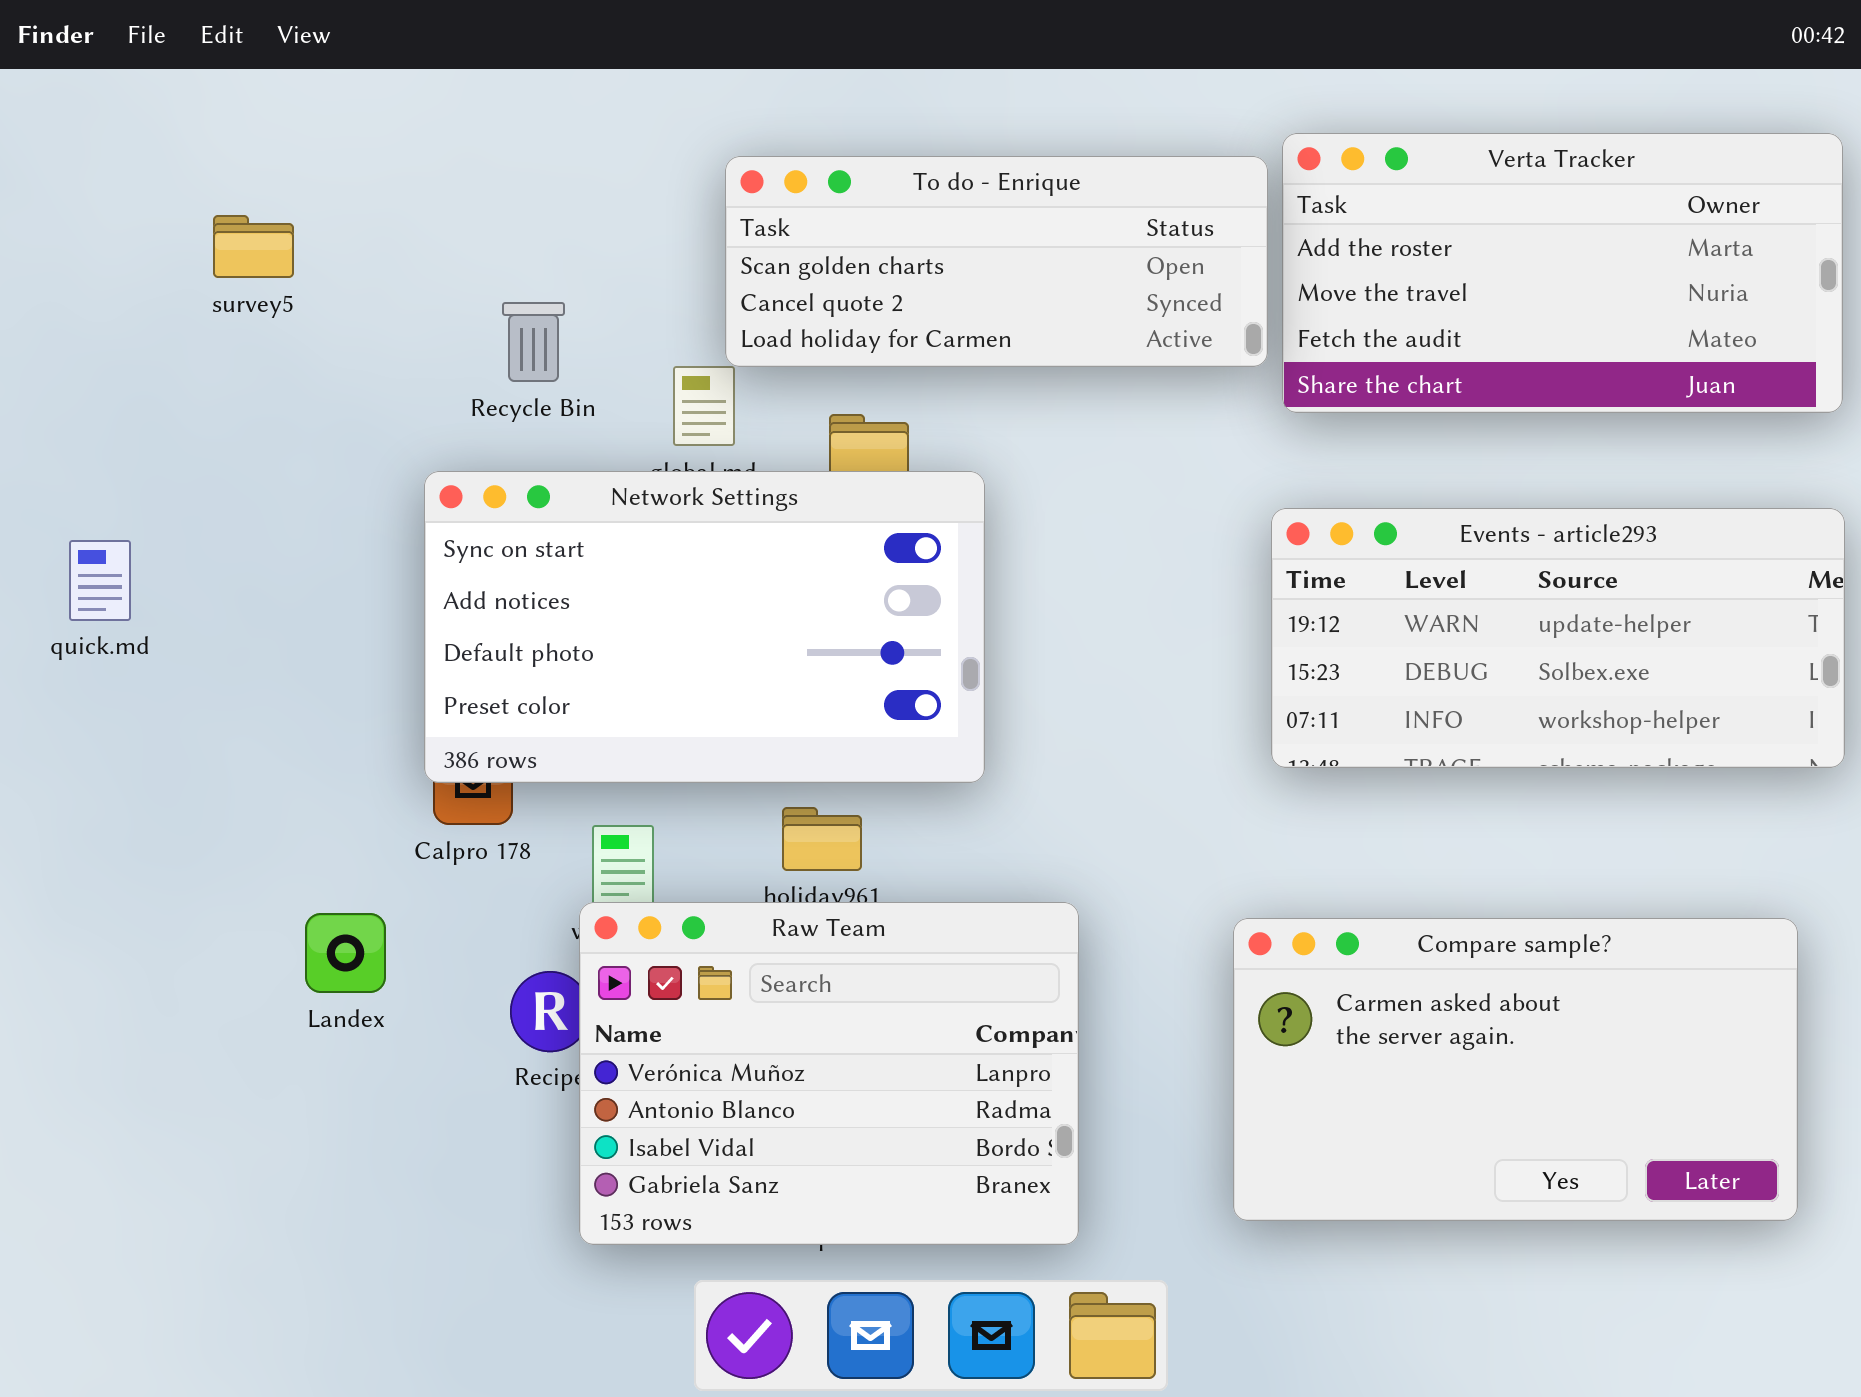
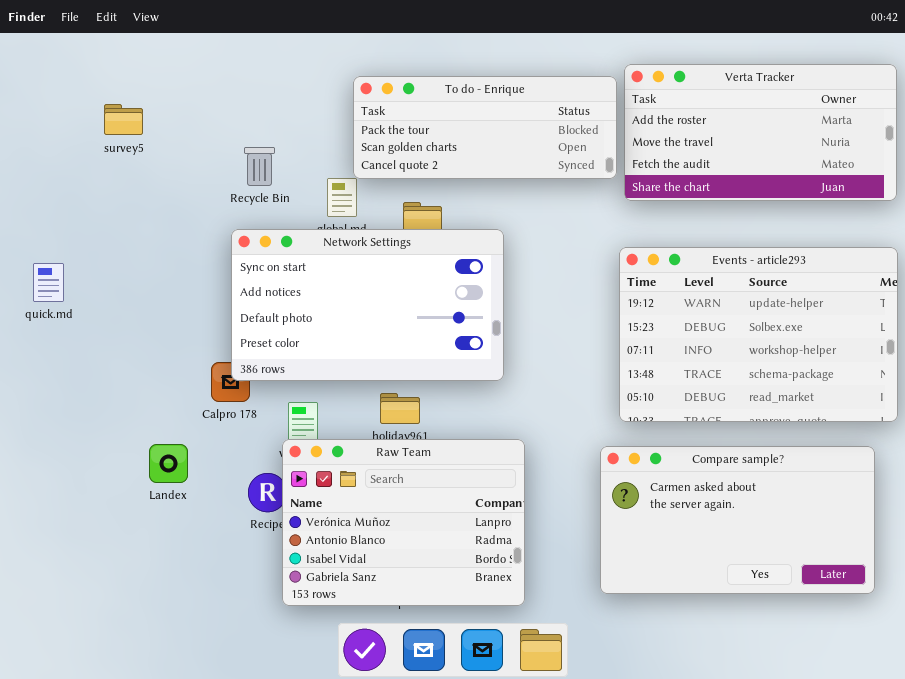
To do - Enrique: [725,156,1268,367] -> [353,76,617,179], scrolled up 1 row
Network Settings: [424,471,985,783] -> [231,229,504,381], moved
Events - article293: [1271,508,1845,768] -> [619,247,898,422], resized

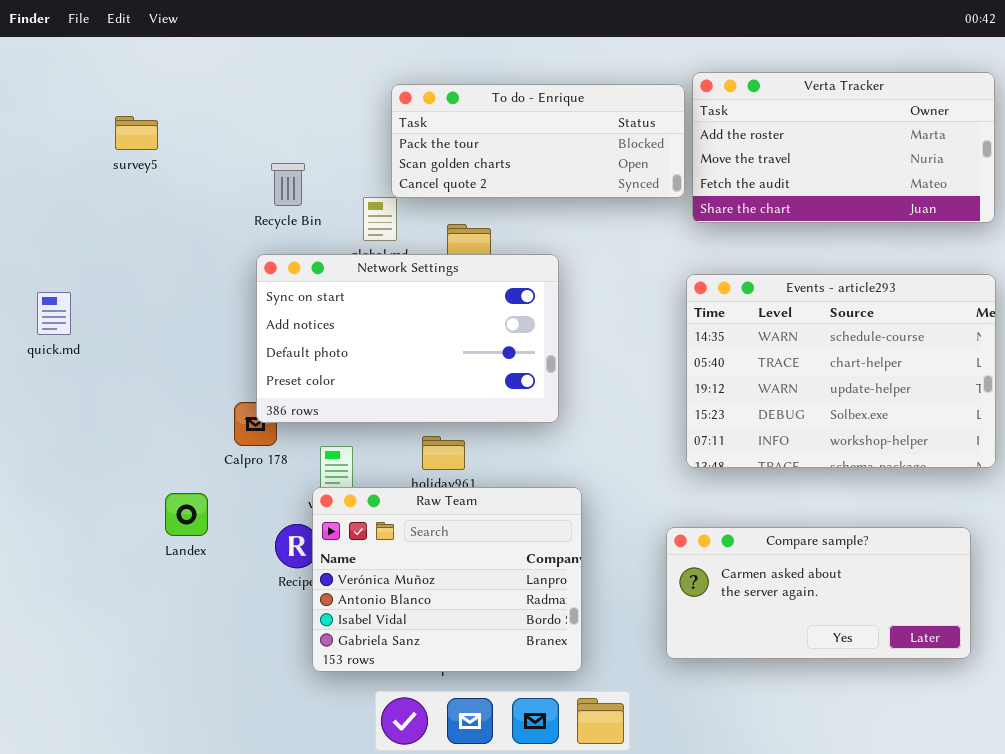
Events - article293: [619,247,898,422] -> [686,274,996,468], scrolled up 2 rows
Compare sample?: [600,446,875,594] -> [666,527,971,659], resized

